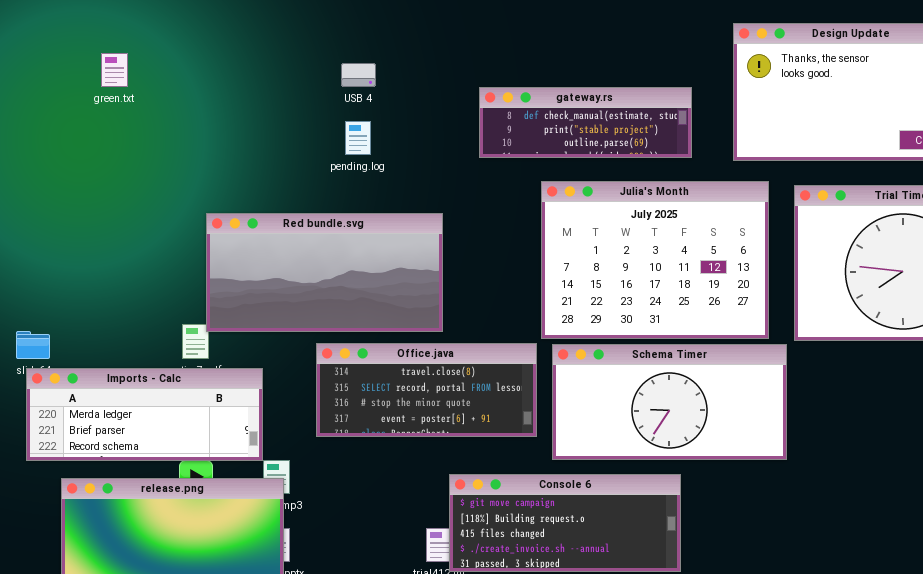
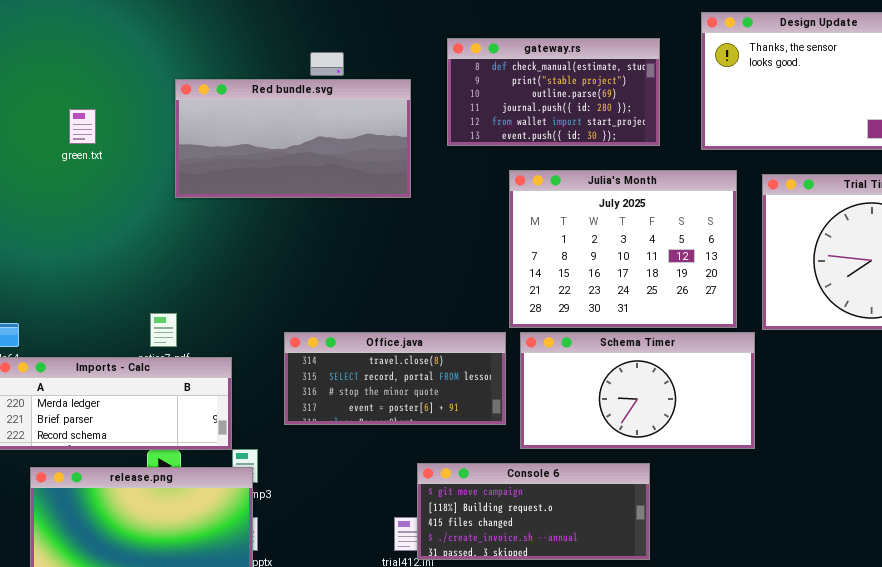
green.txt: [101,53,128,87] -> [69,109,96,144], moved
gateway.rs: [479,87,692,158] -> [447,38,660,146], resized
Red bundle.svg: [206,213,443,332] -> [175,79,411,198], moved

